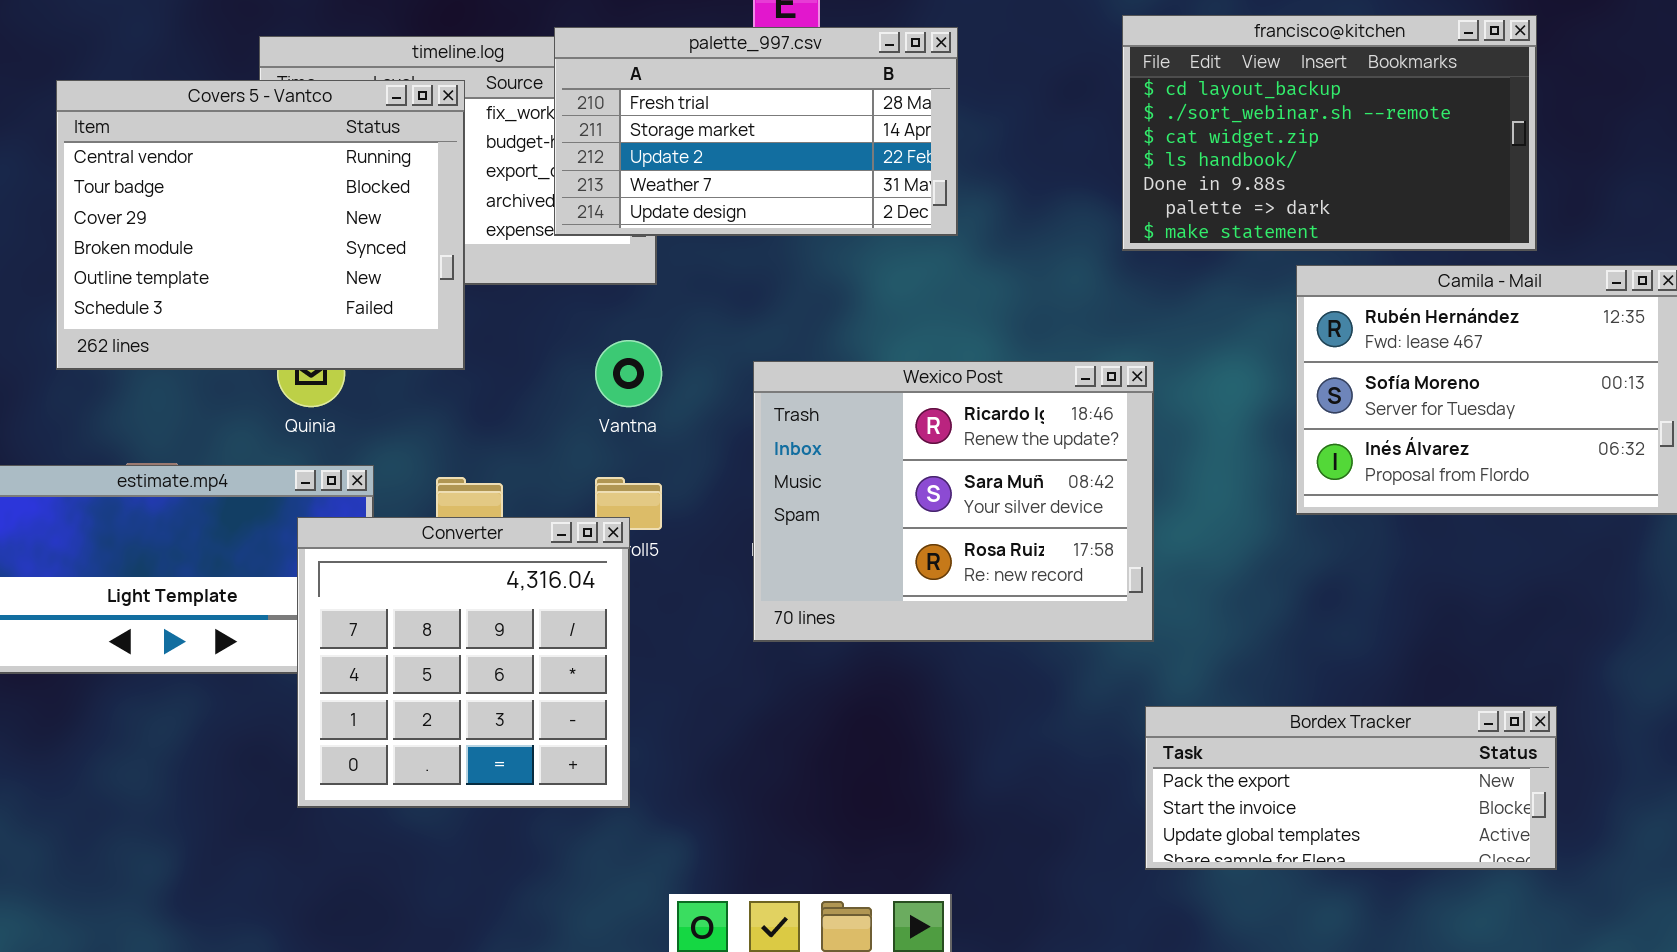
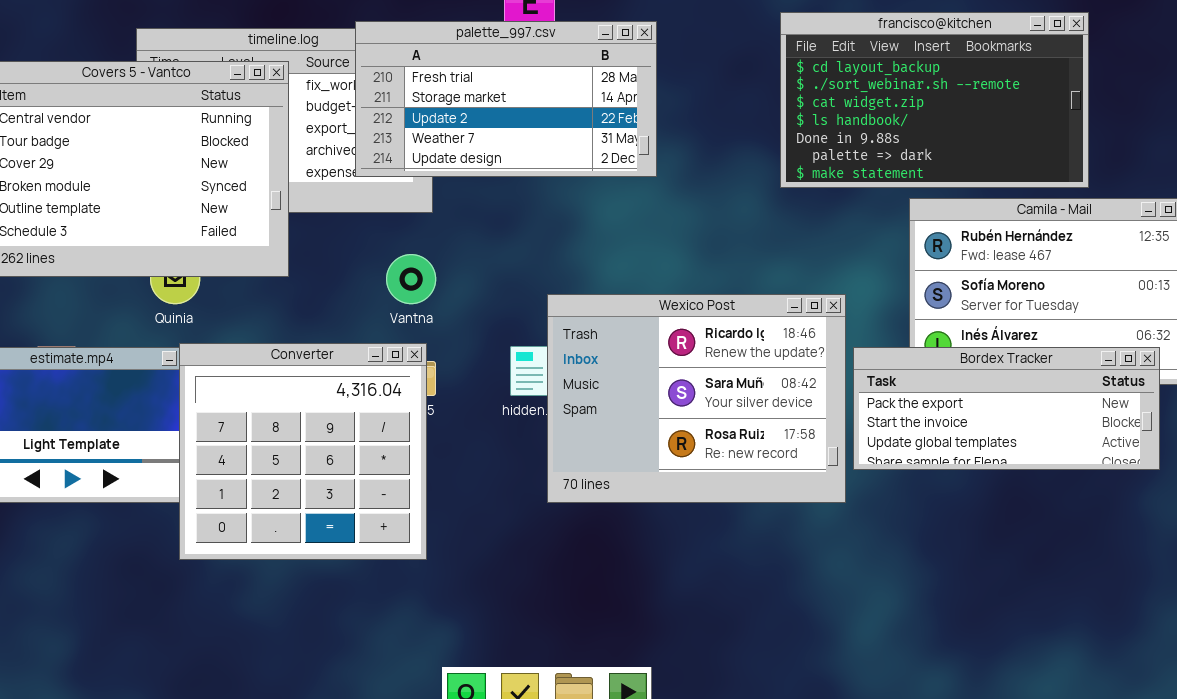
Wexico Post: [753,361,1154,642] -> [547,294,846,503], moved
Converter: [297,517,630,808] -> [179,343,427,560], moved
Bordex Tracker: [1145,706,1557,870] -> [853,347,1160,470], moved

